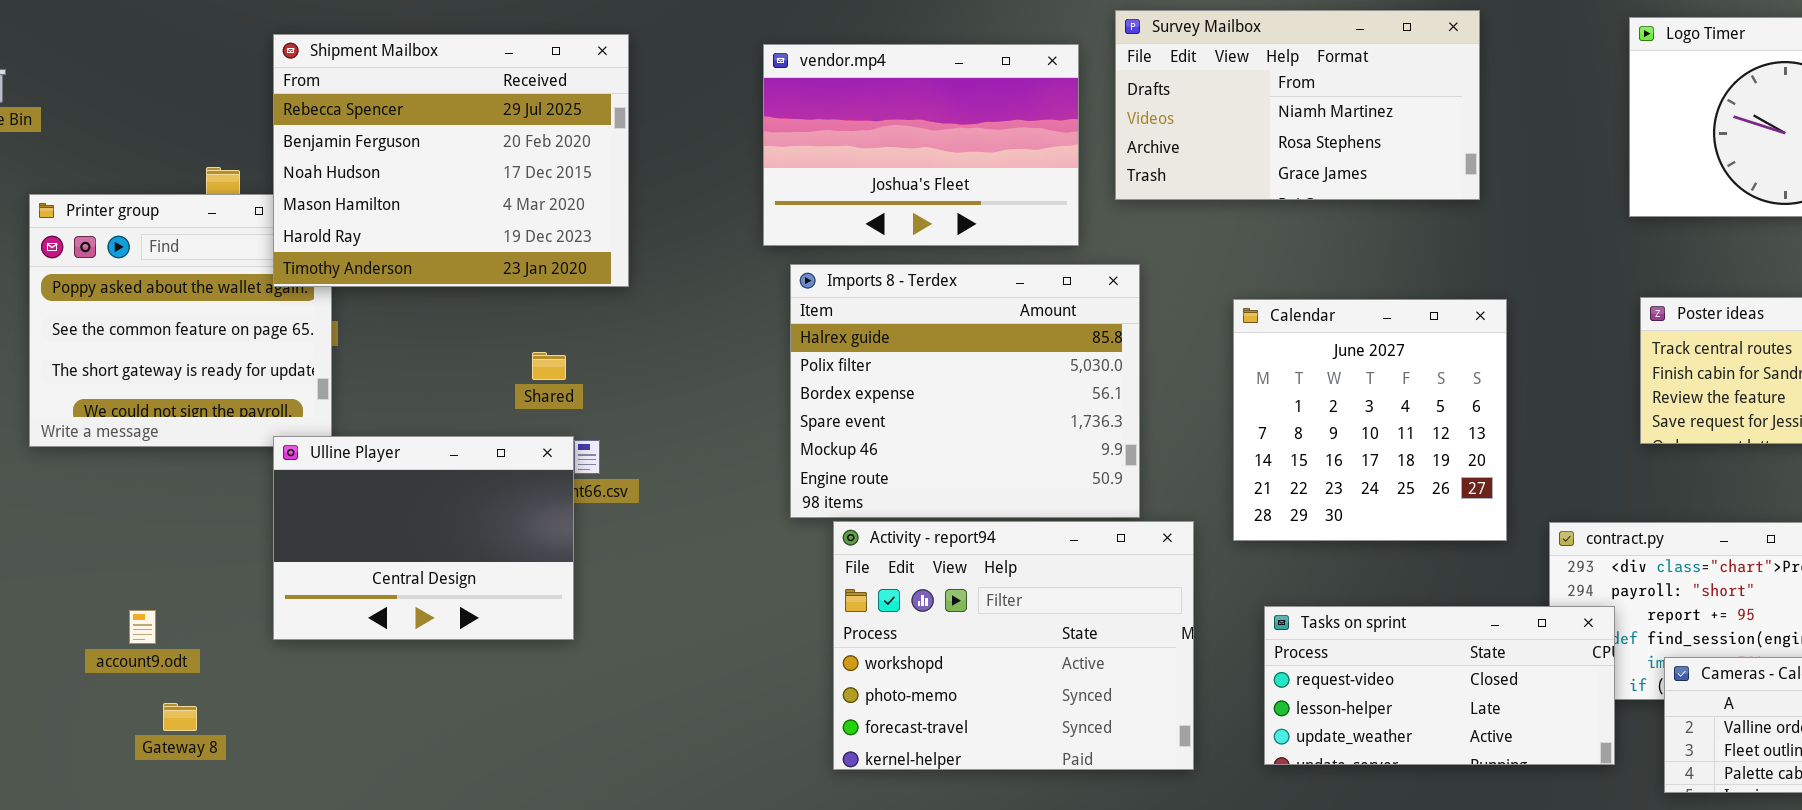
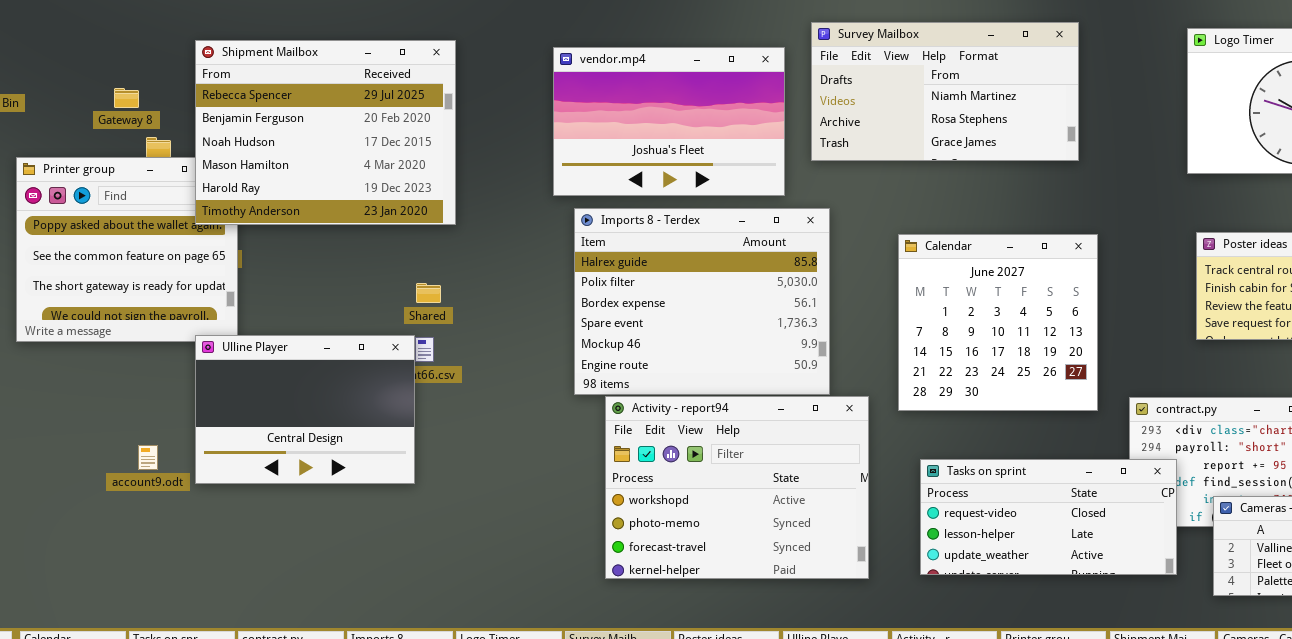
Shared: [532,352,566,380] -> [416,283,441,303], moved
account9.odt: [129,610,156,644] -> [138,445,158,470], moved
Gateway 8: [163,703,197,731] -> [114,88,139,108], moved

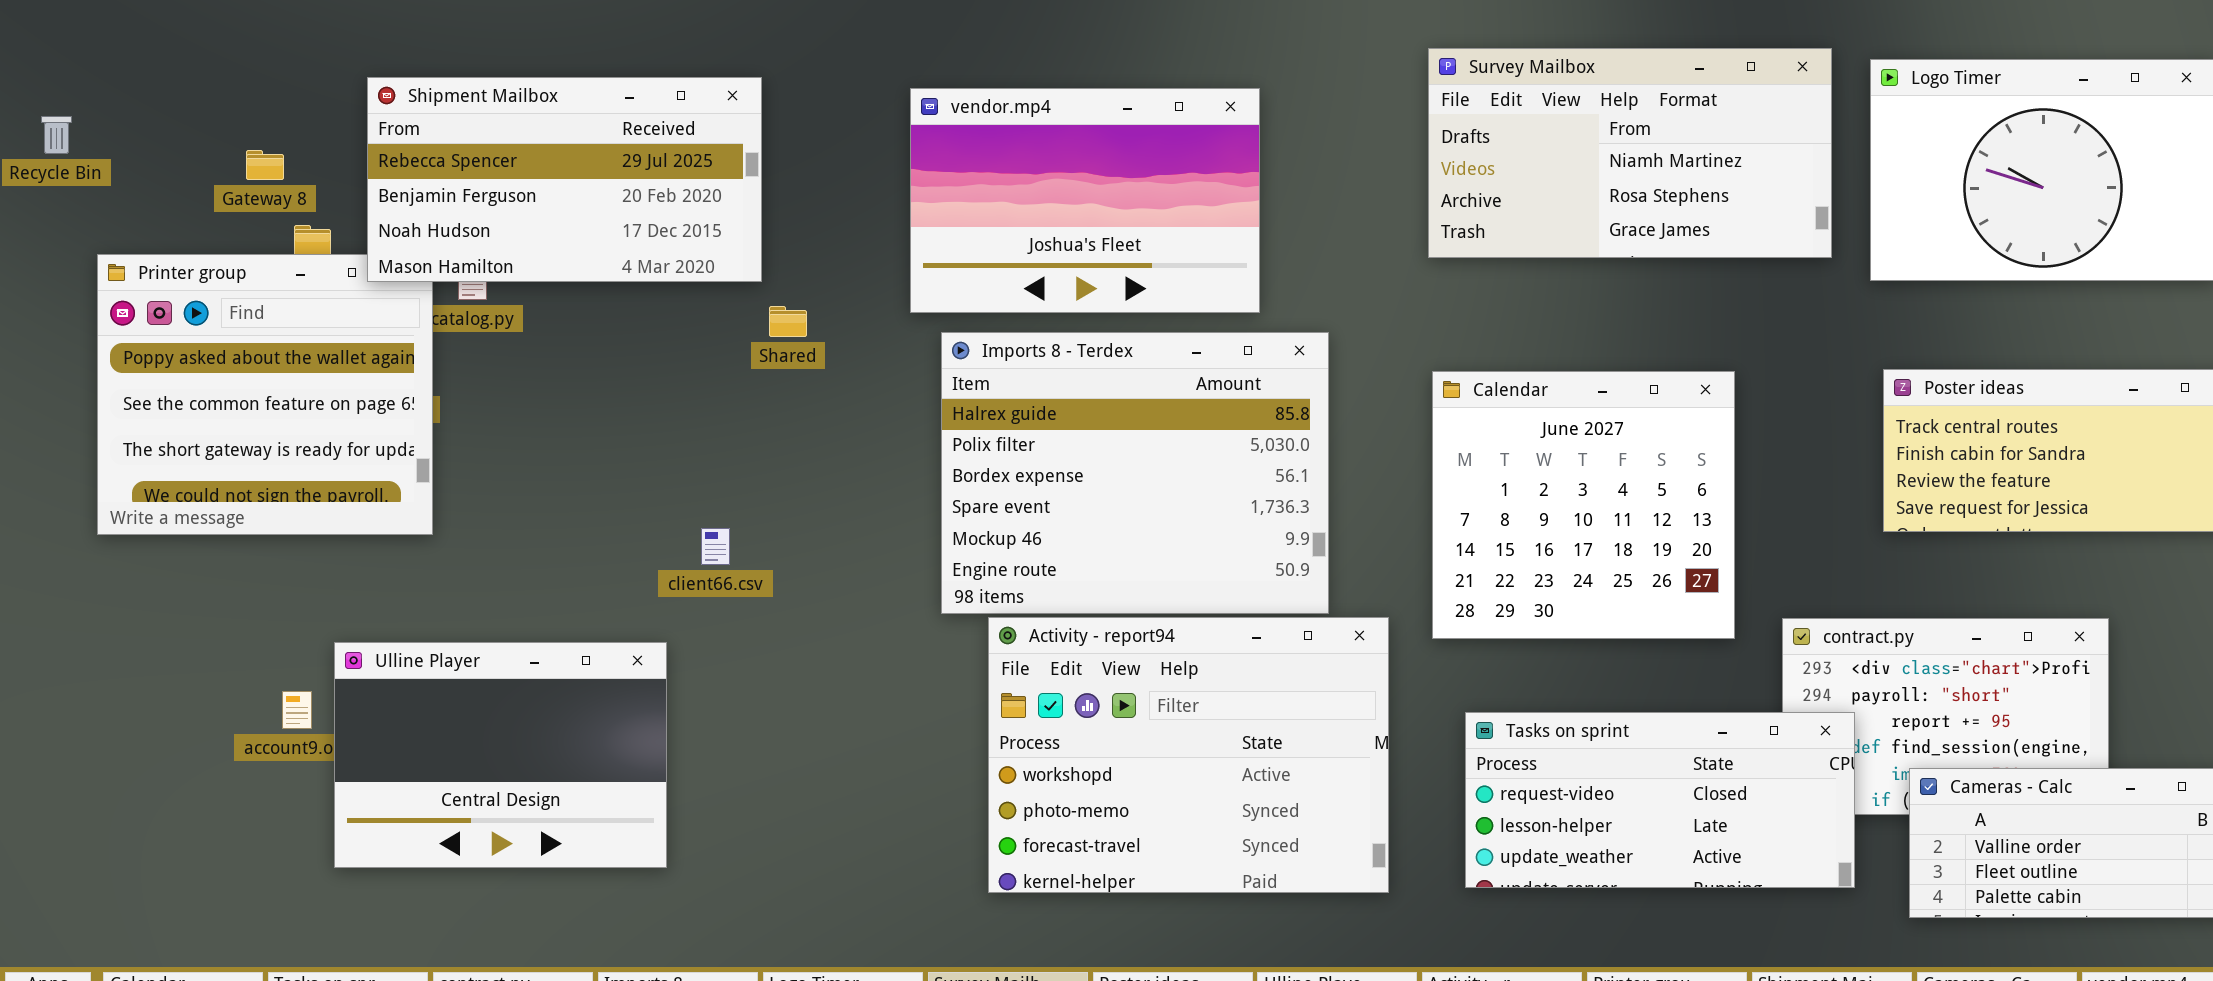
Survey Mailbox: [811,22,1079,161] -> [1428,48,1832,258], moved
Shipment Mailbox: [195,40,456,225] -> [367,77,762,282], resized
Shared: [416,283,441,303] -> [769,306,807,337], moved
Ulline Player: [195,335,415,484] -> [334,642,667,868], moved

